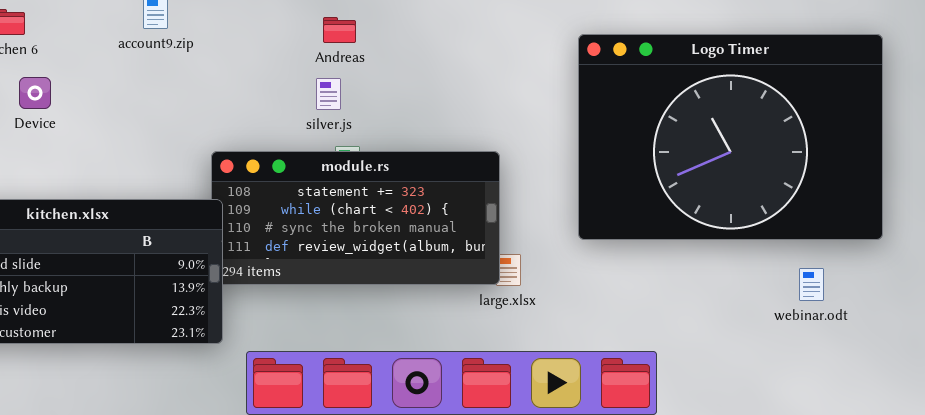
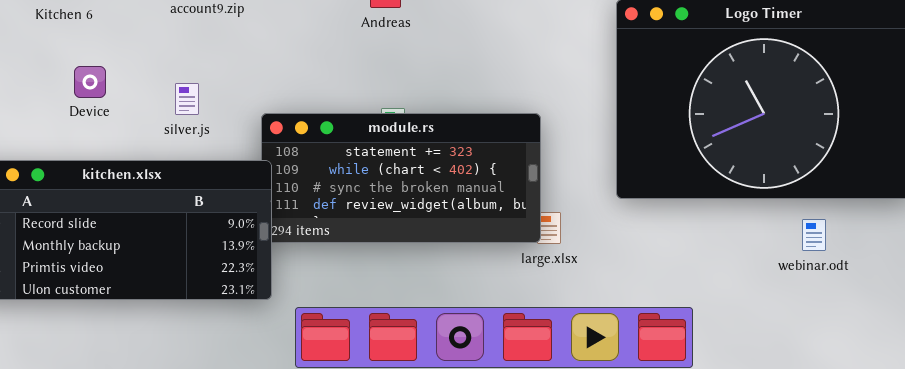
Device: [19,77,51,109] -> [74,66,106,98], moved
silver.js: [316,78,341,110] -> [175,83,199,115], moved
webinar.odt: [799,268,824,301] -> [802,219,826,251], moved

